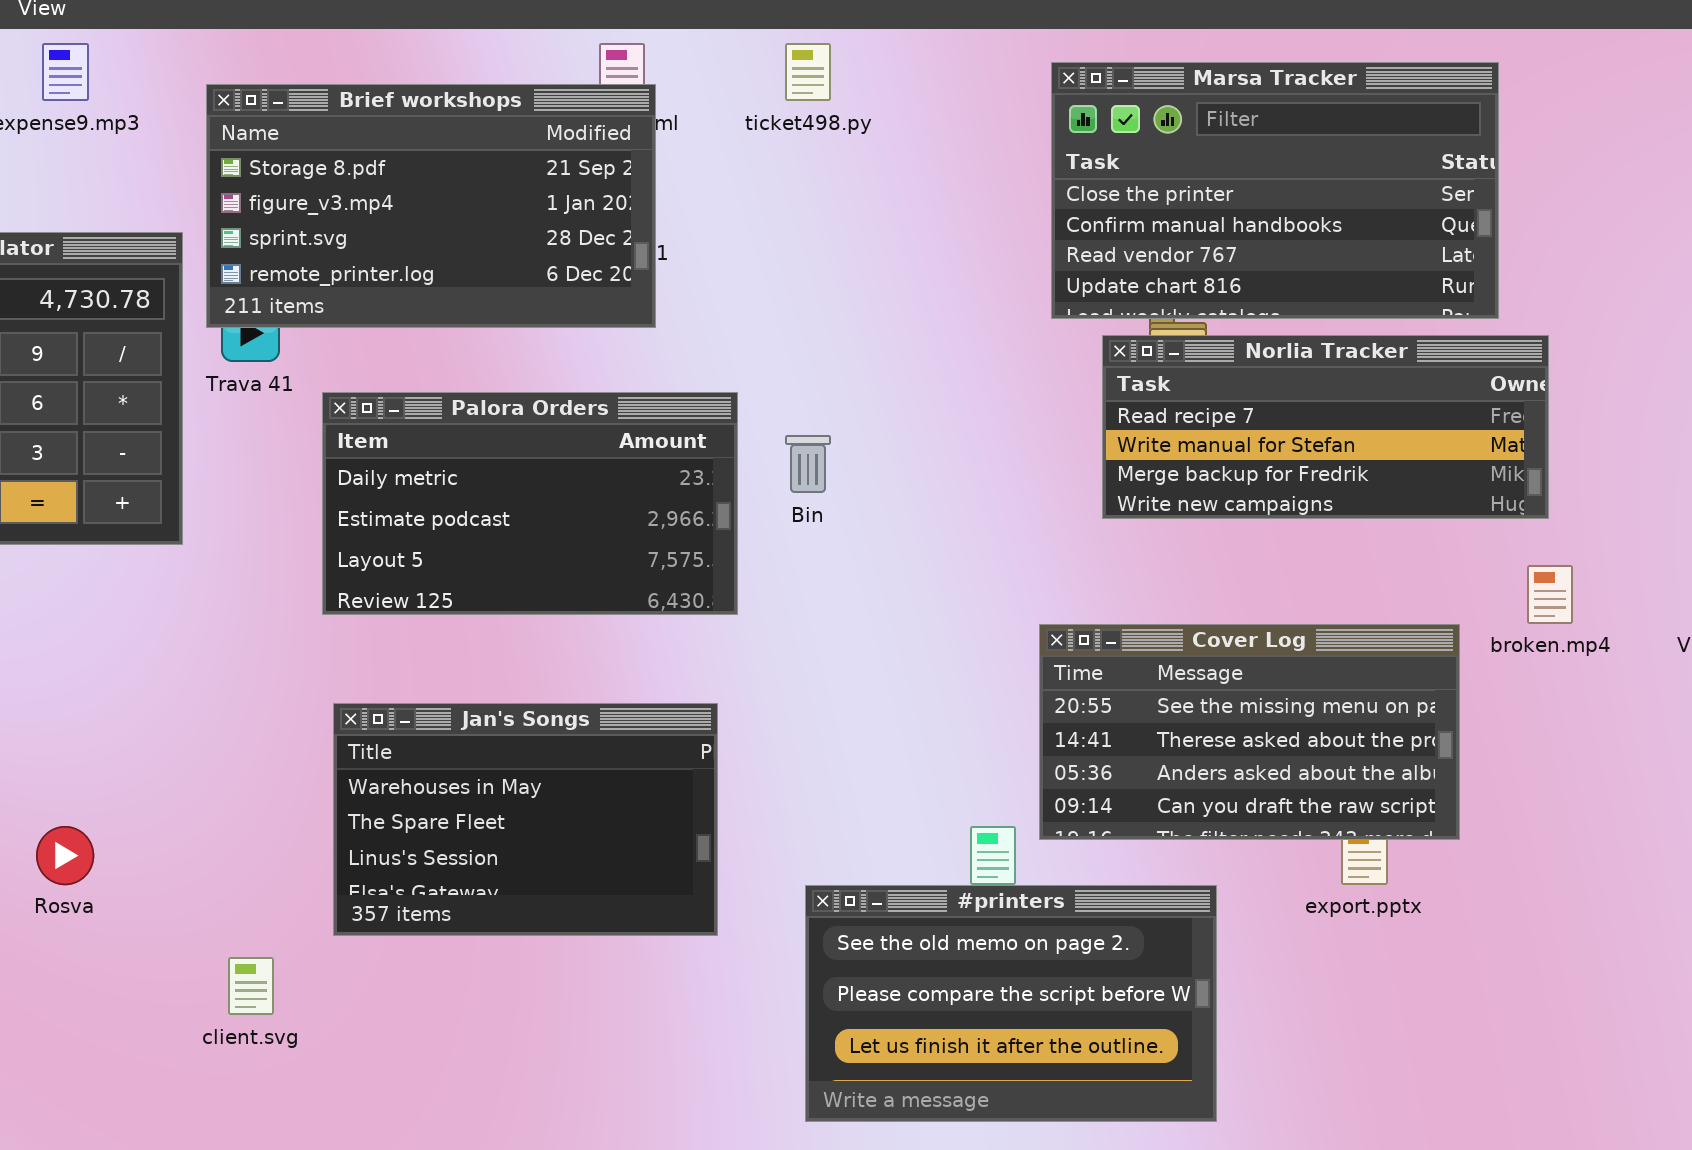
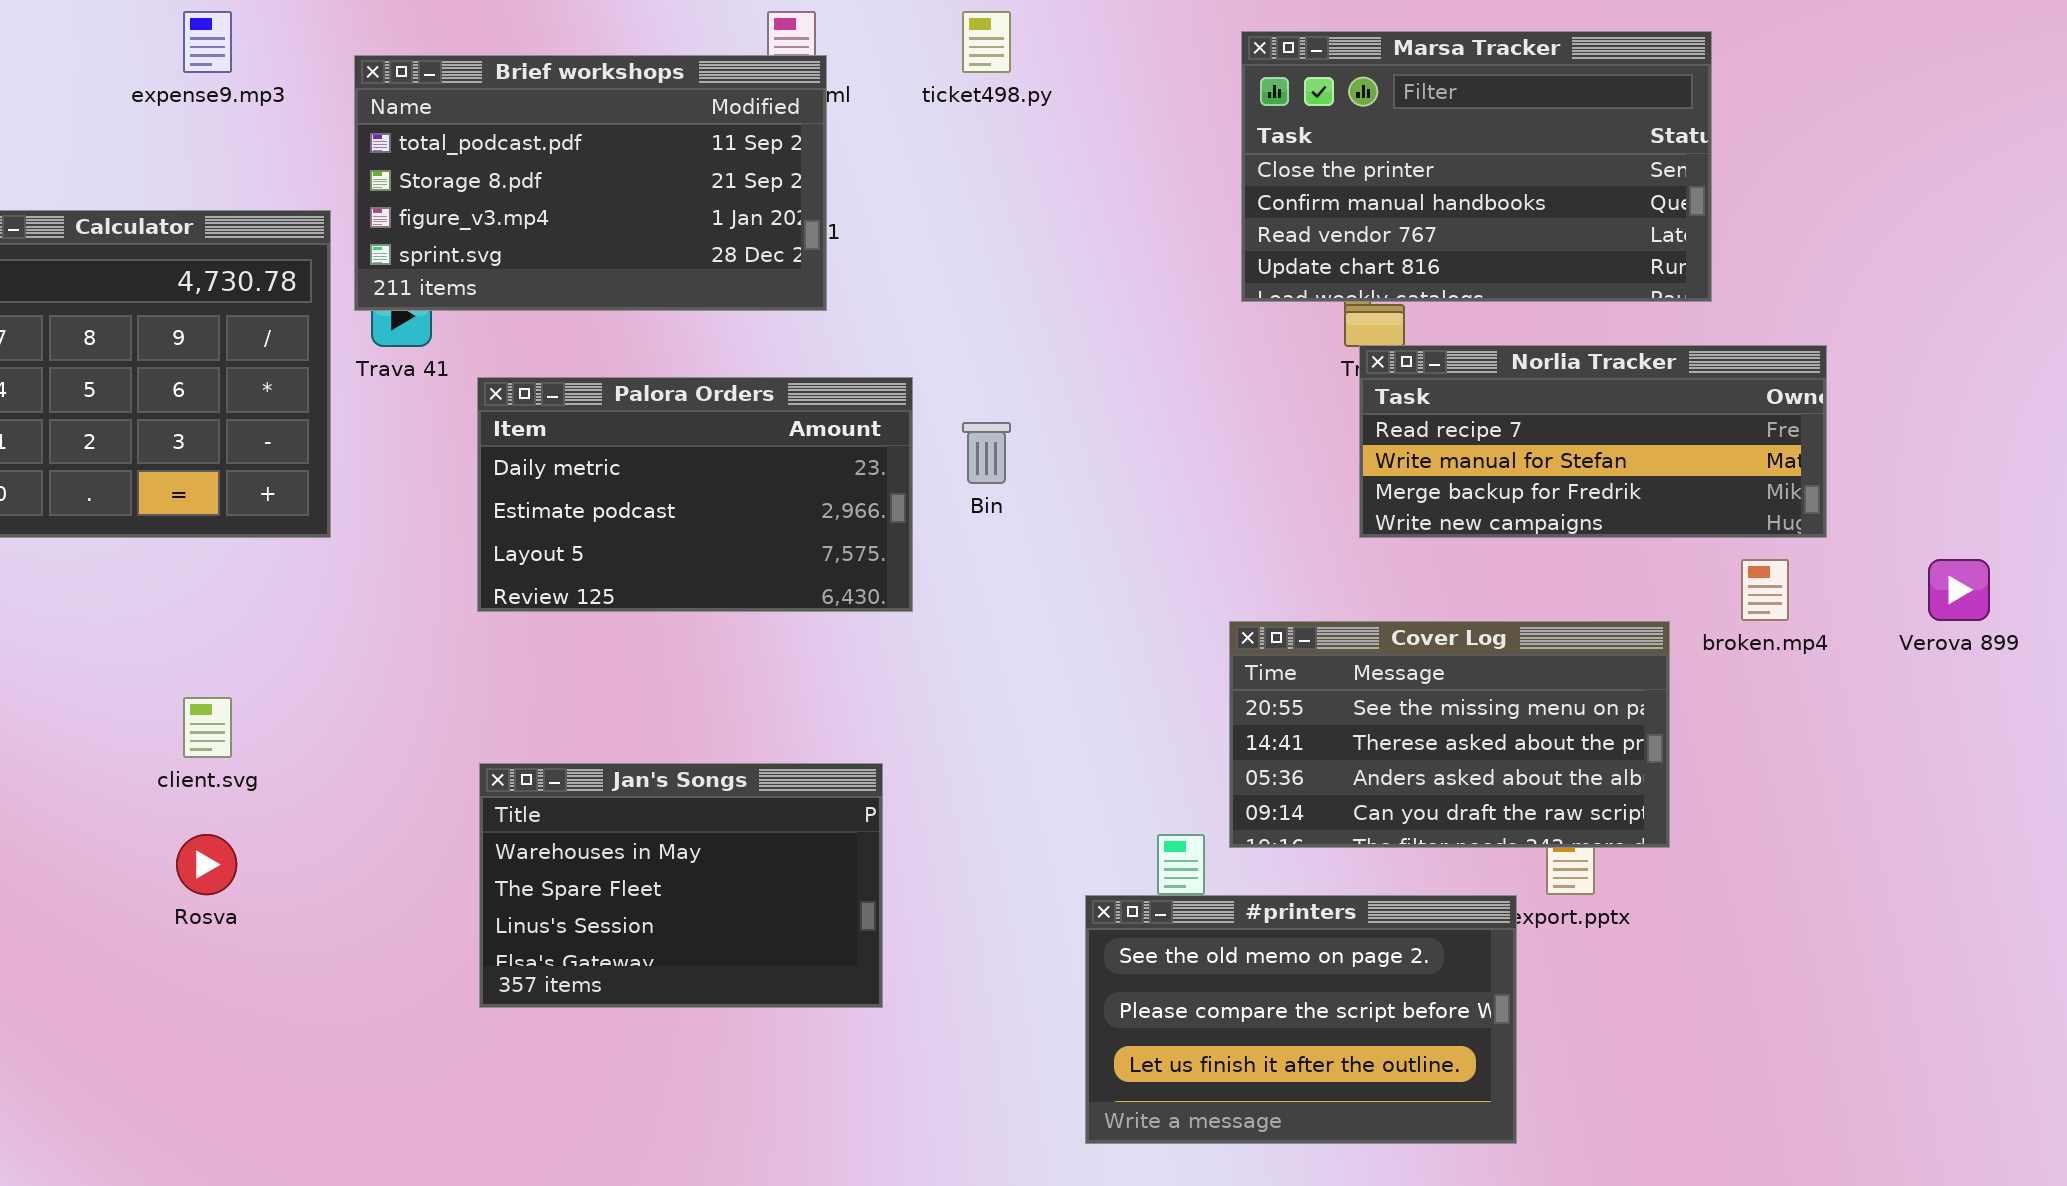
Brief workshops: [206,84,656,328] -> [354,55,827,311], scrolled up 1 row
Norlia Tracker: [1102,335,1549,519] -> [1359,345,1827,538], moved
Jan's Songs: [333,703,718,936] -> [479,763,883,1008], moved
#printers: [805,885,1217,1122] -> [1085,895,1517,1144], moved
client.svg: [228,957,274,1015] -> [183,697,232,758], moved

